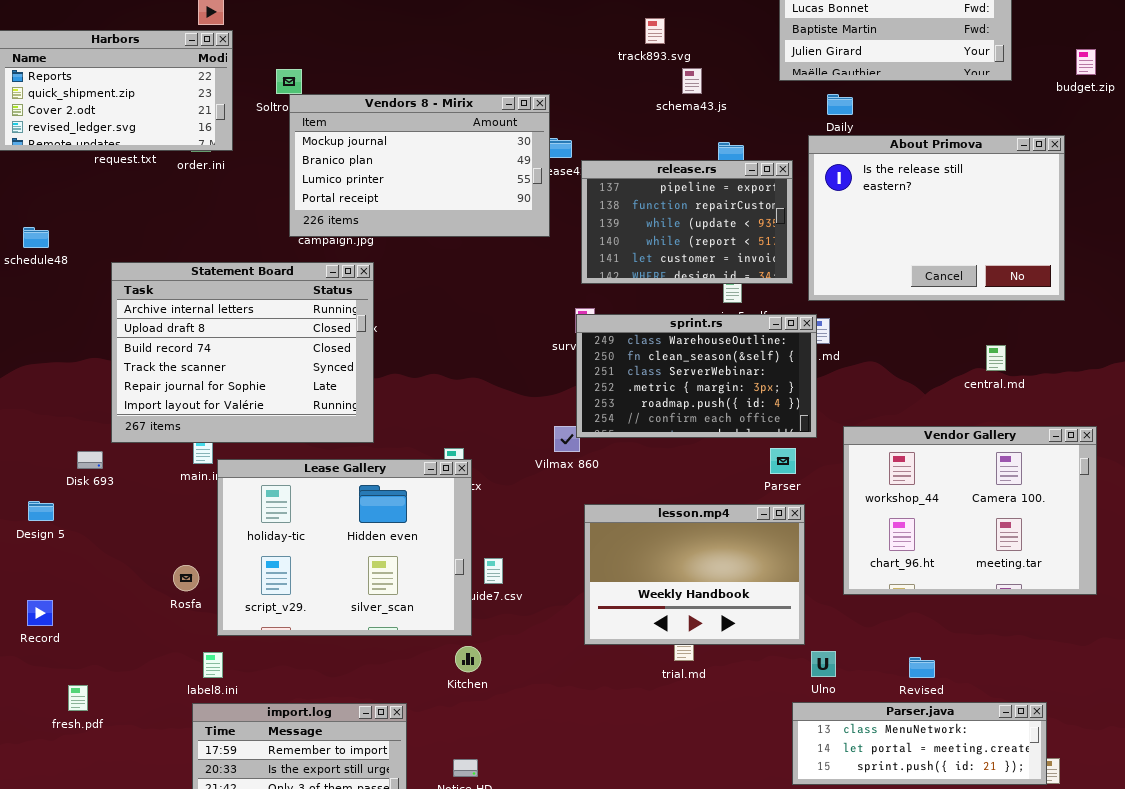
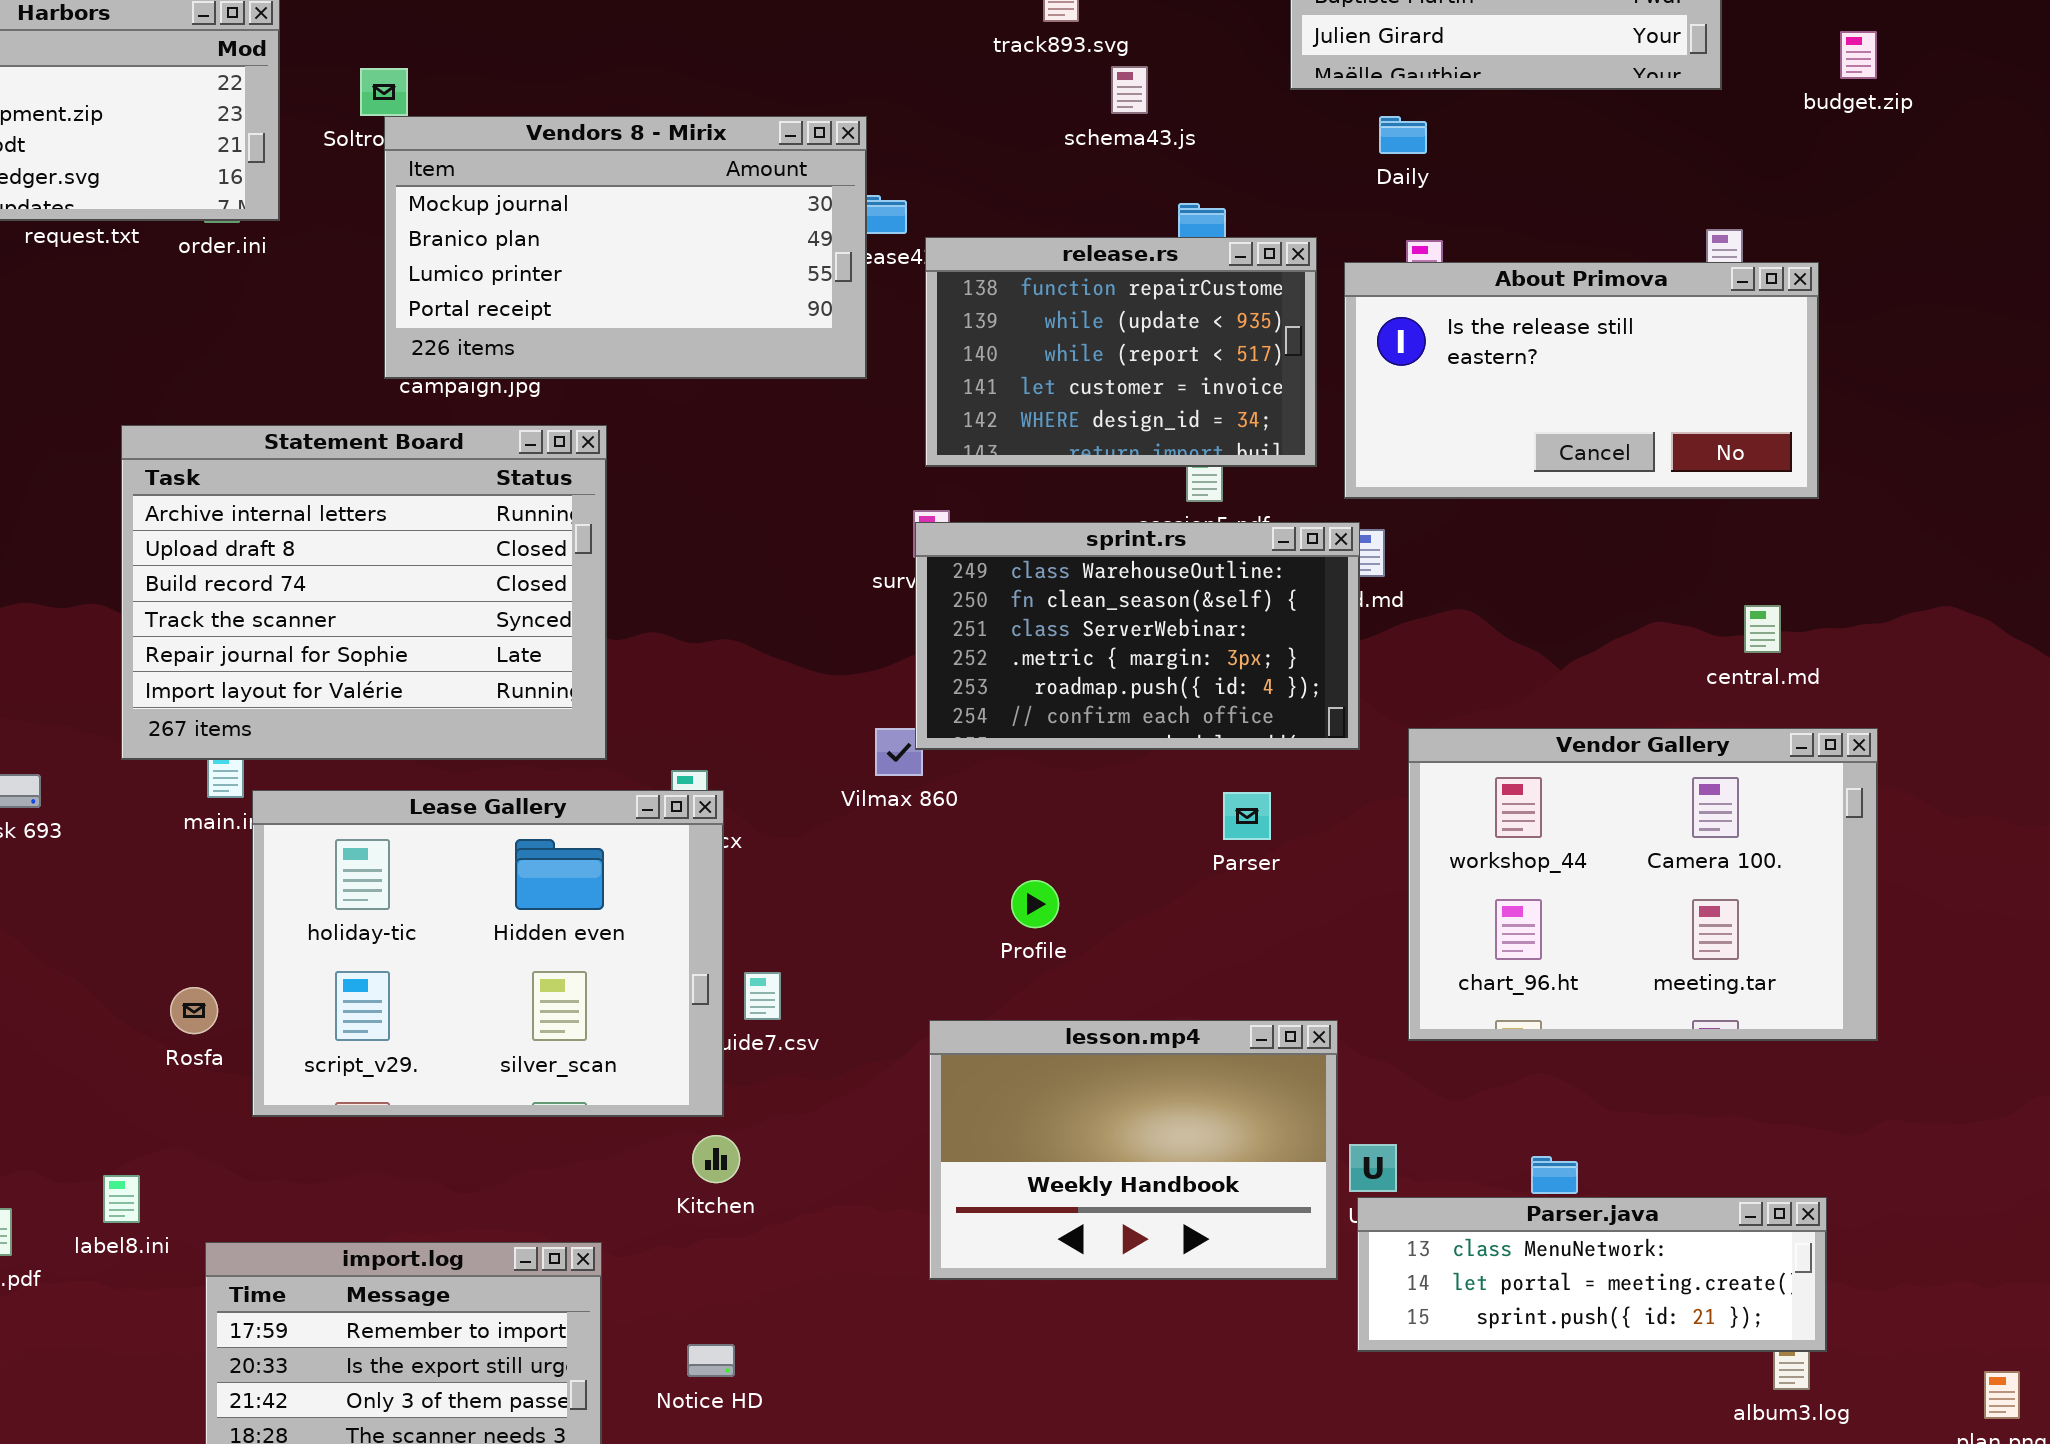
About Primova: [808,135,1065,301] -> [1344,262,1819,499], resized
release.rs: [581,160,793,284] -> [925,237,1317,467], scrolled down 1 row
Statement Board: [111,262,374,443] -> [121,425,607,760], moved
central.md: [986,345,1006,371] -> [1744,605,1781,653], moved
Parser: [770,448,796,474] -> [1223,792,1271,840], moved
lesson.mp4: [584,504,805,645] -> [929,1020,1338,1280], moved
label8.ini: [203,652,223,678] -> [103,1175,140,1223], moved
Parser.java: [792,702,1047,785] -> [1357,1197,1827,1352], moved

